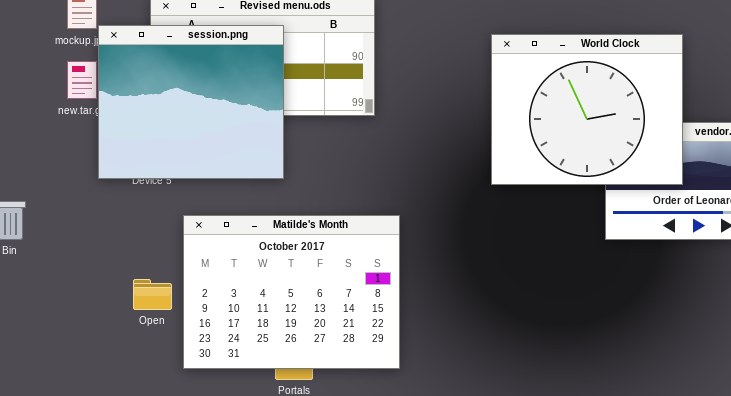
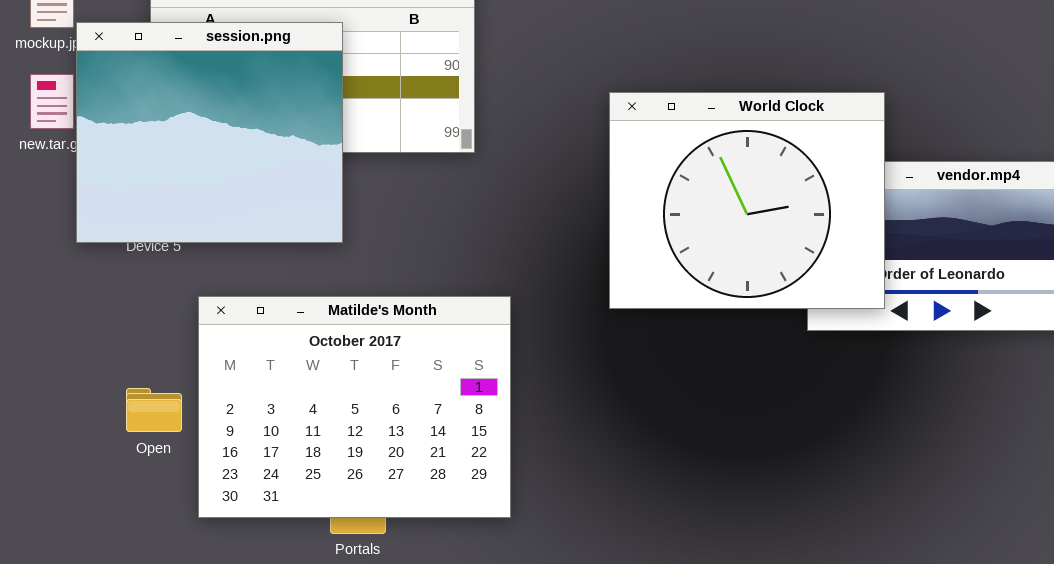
World Clock: [491,34,683,185] -> [609,92,885,309], moved

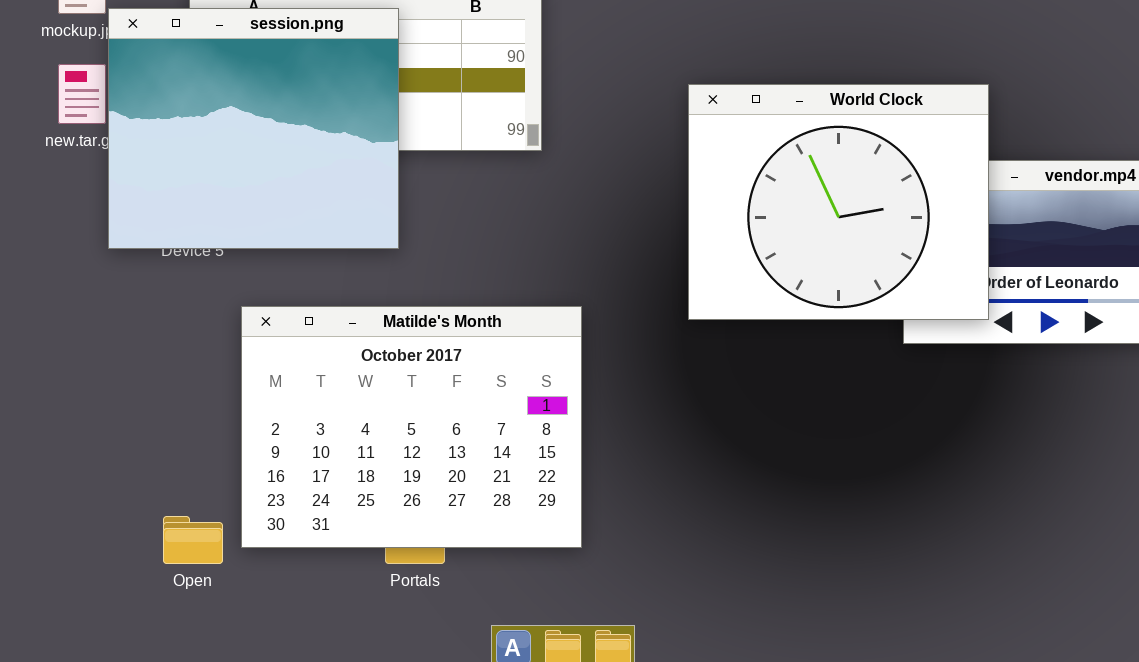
Open: [126,388,182,432] -> [163,516,223,564], moved

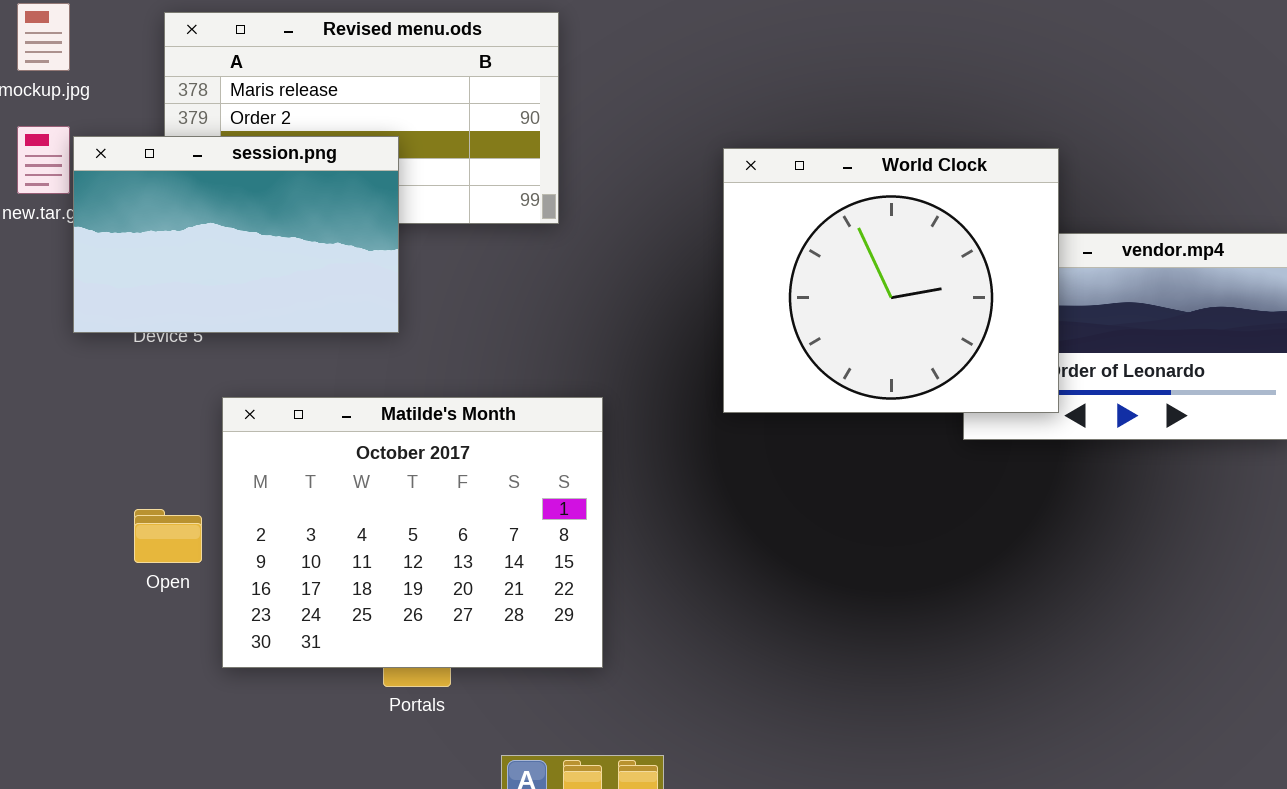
session.png: [108,8,399,249] -> [73,136,399,333], resized
Open: [163,516,223,564] -> [134,509,202,563], moved

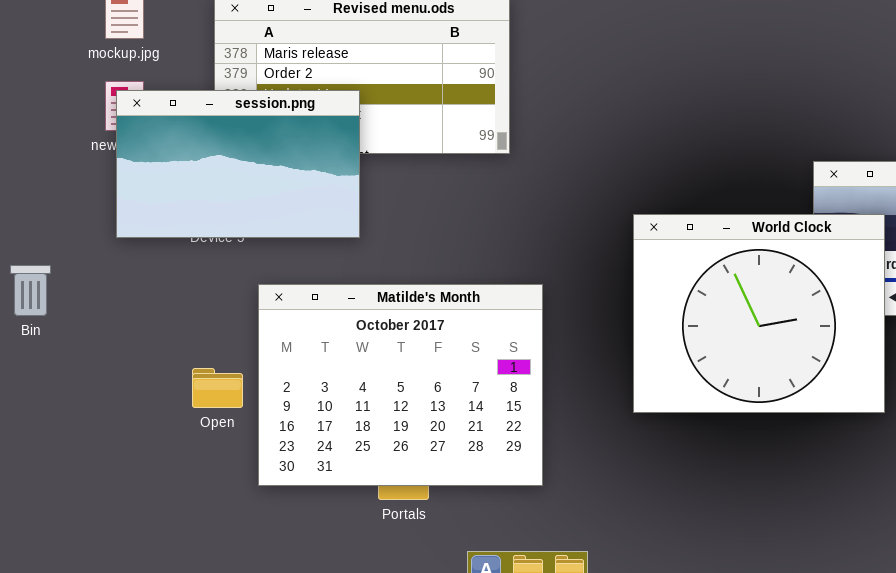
session.png: [73,136,399,333] -> [116,90,360,238], moved
World Clock: [723,148,1059,413] -> [633,214,885,413], moved

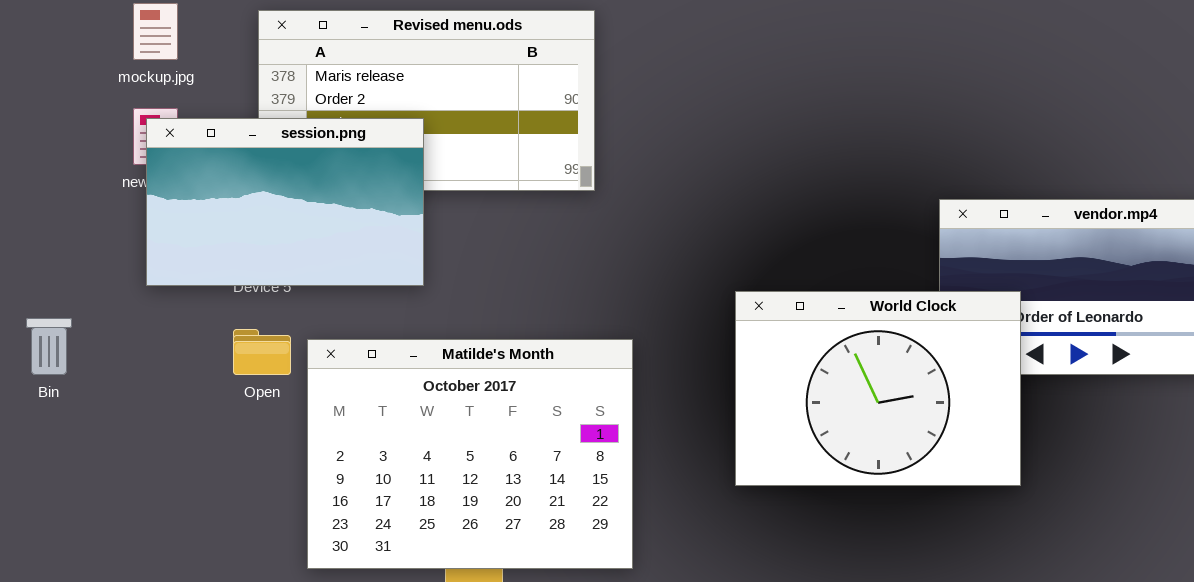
World Clock: [633,214,885,413] -> [735,291,1021,486], resized
Open: [192,368,243,408] -> [233,329,291,375], moved

